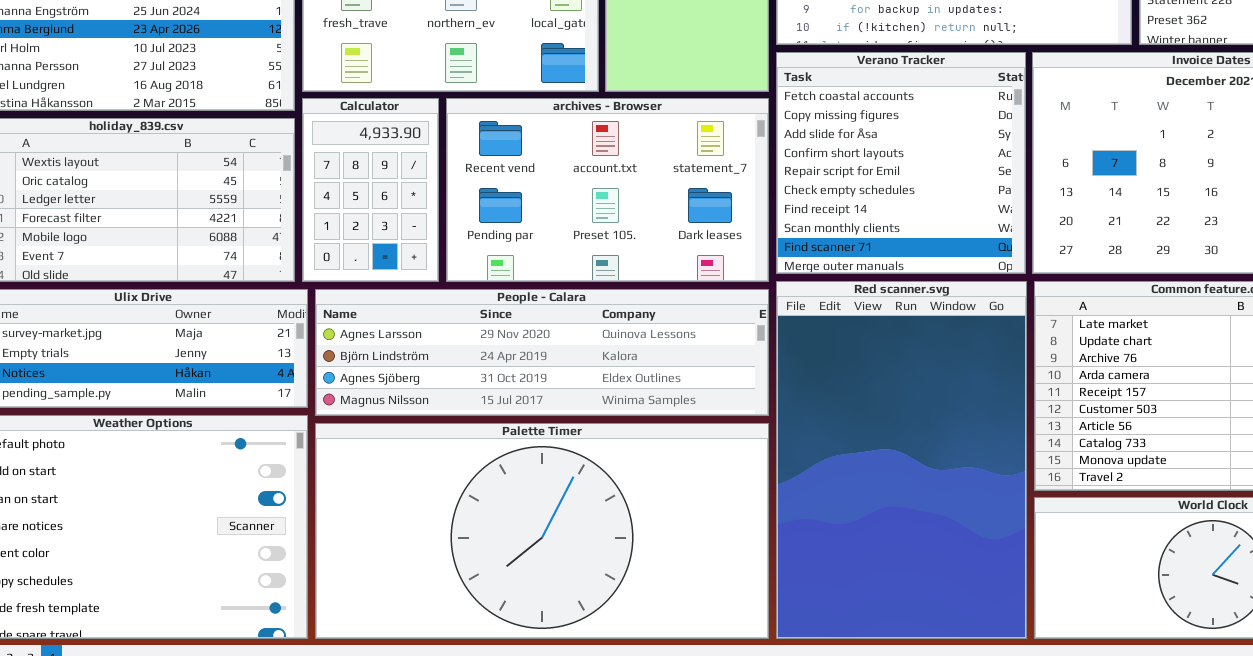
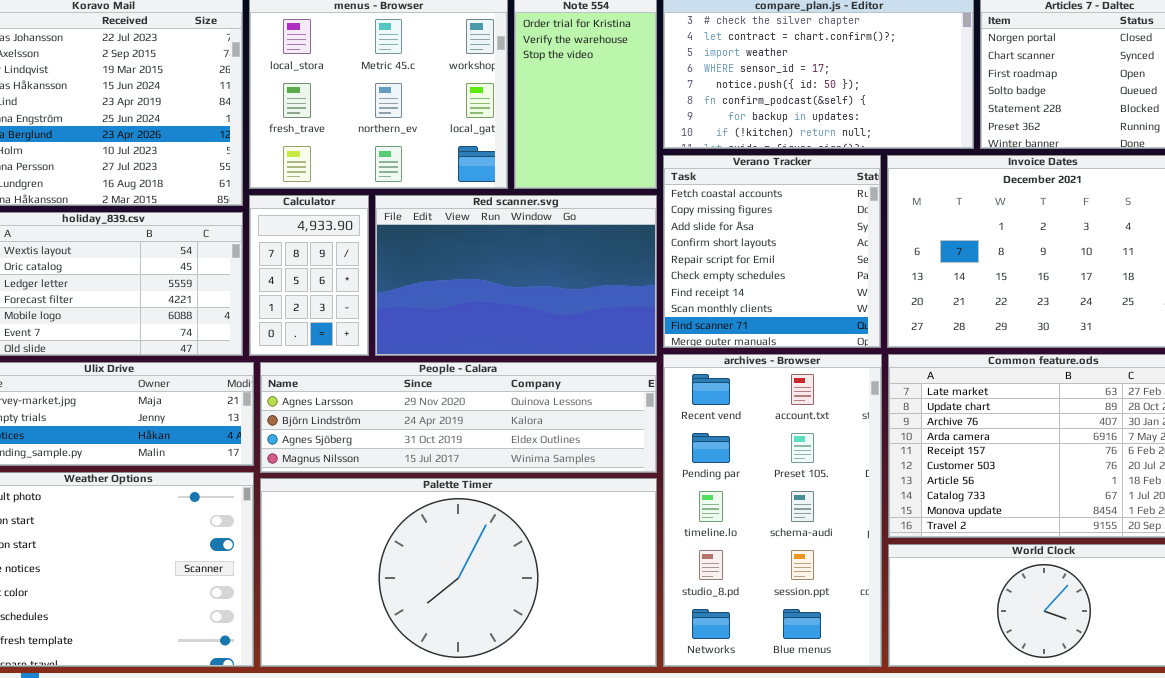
archives - Browser: [446,98,769,282] -> [663,354,882,667], moved, resized
Red scanner.svg: [776,281,1027,639] -> [375,195,657,356], moved, resized

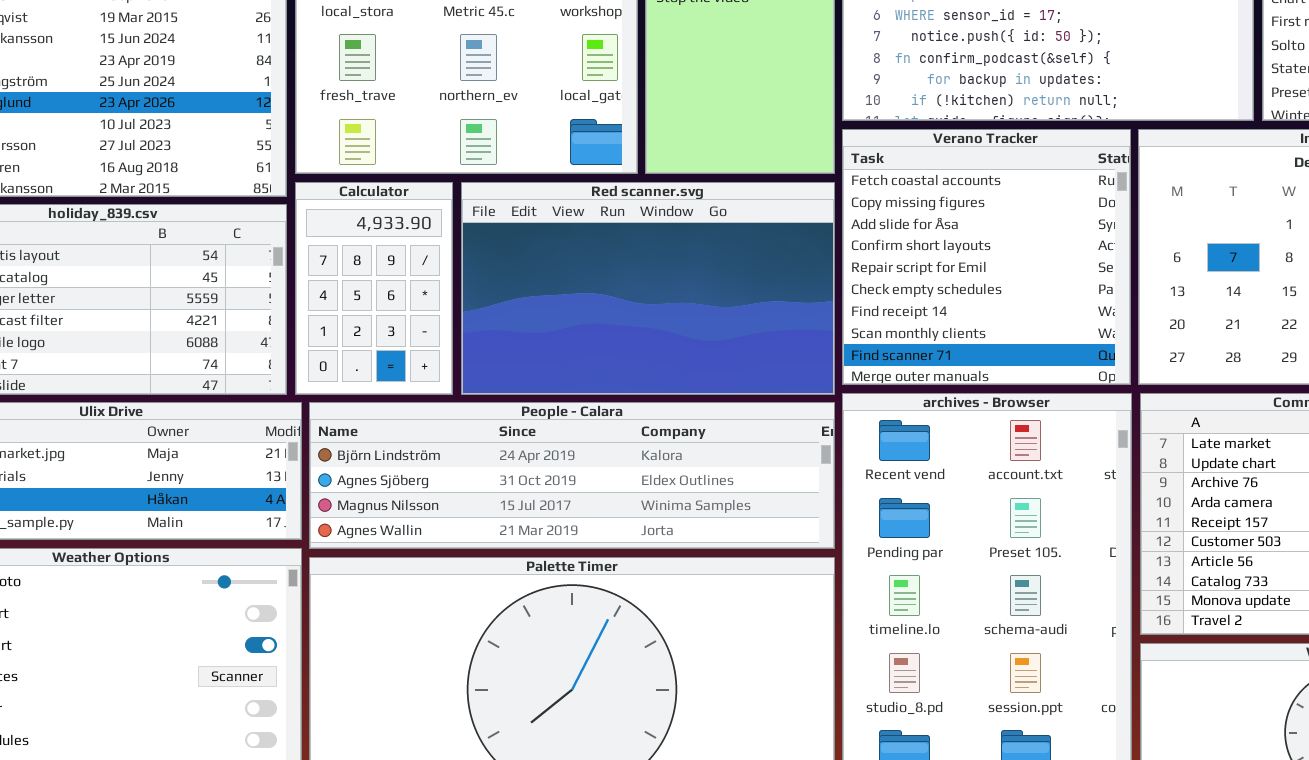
People - Calara: [260,362,657,473] -> [309,402,835,549], scrolled down 1 row

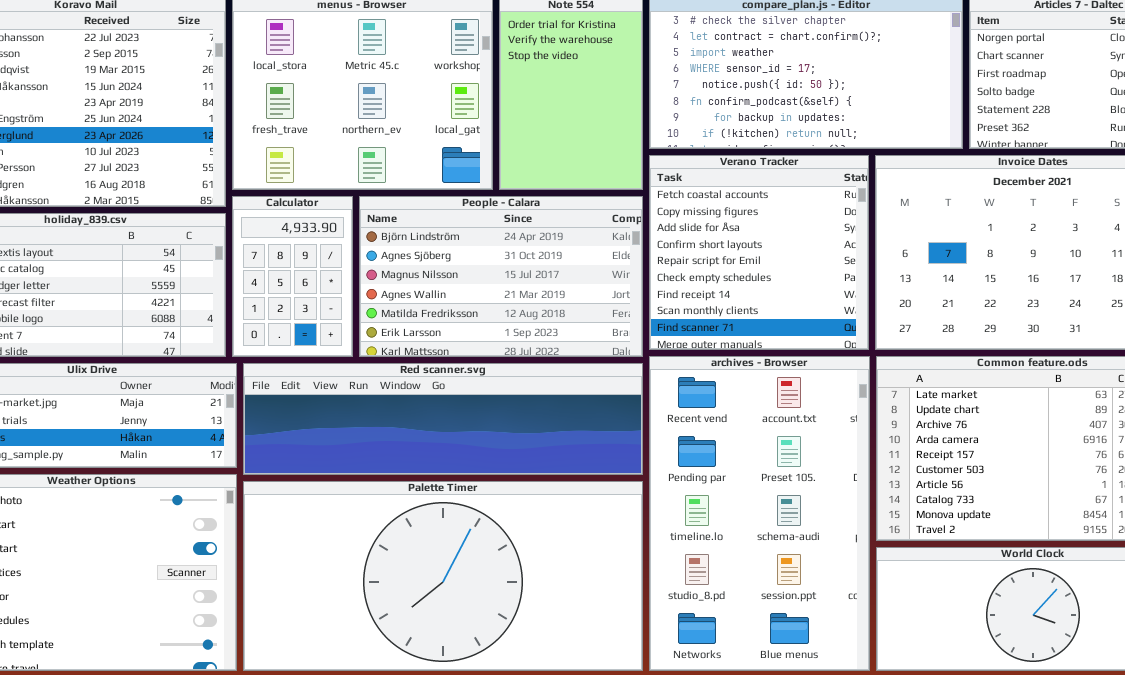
Red scanner.svg: [461,182,835,395] -> [243,363,643,475], moved, resized
People - Calara: [309,402,835,549] -> [359,196,643,357], moved, resized

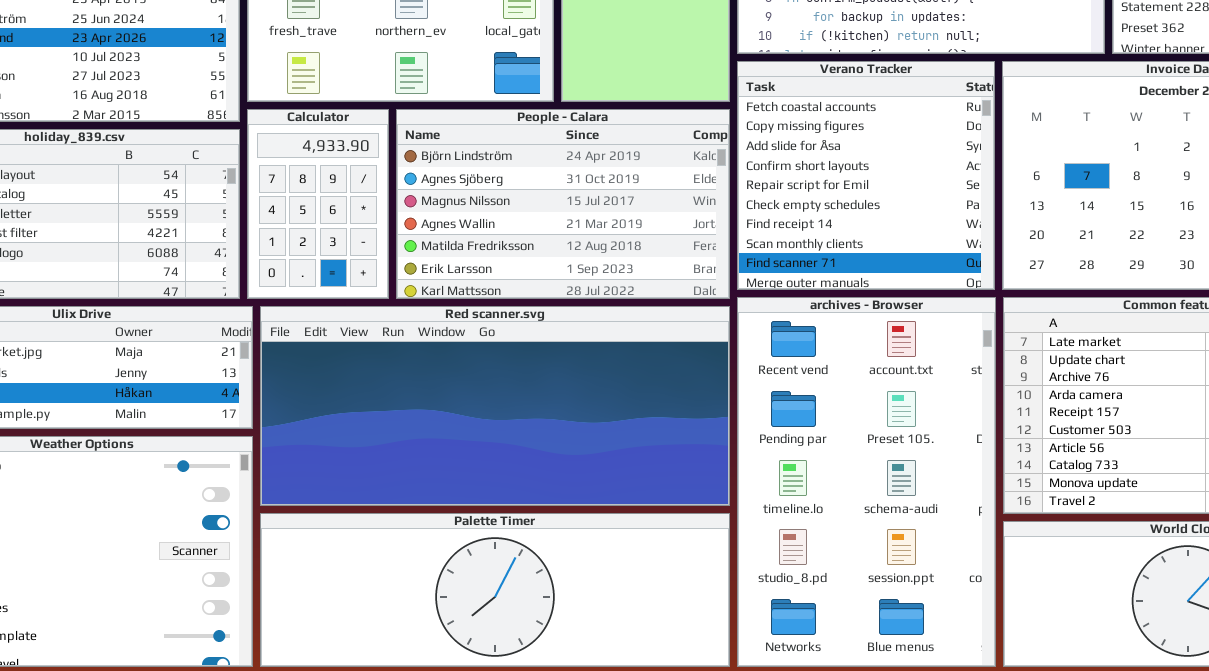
Red scanner.svg: [243,363,643,475] -> [260,306,730,506], resized
Palette Timer: [243,481,643,671] -> [260,513,730,667], resized

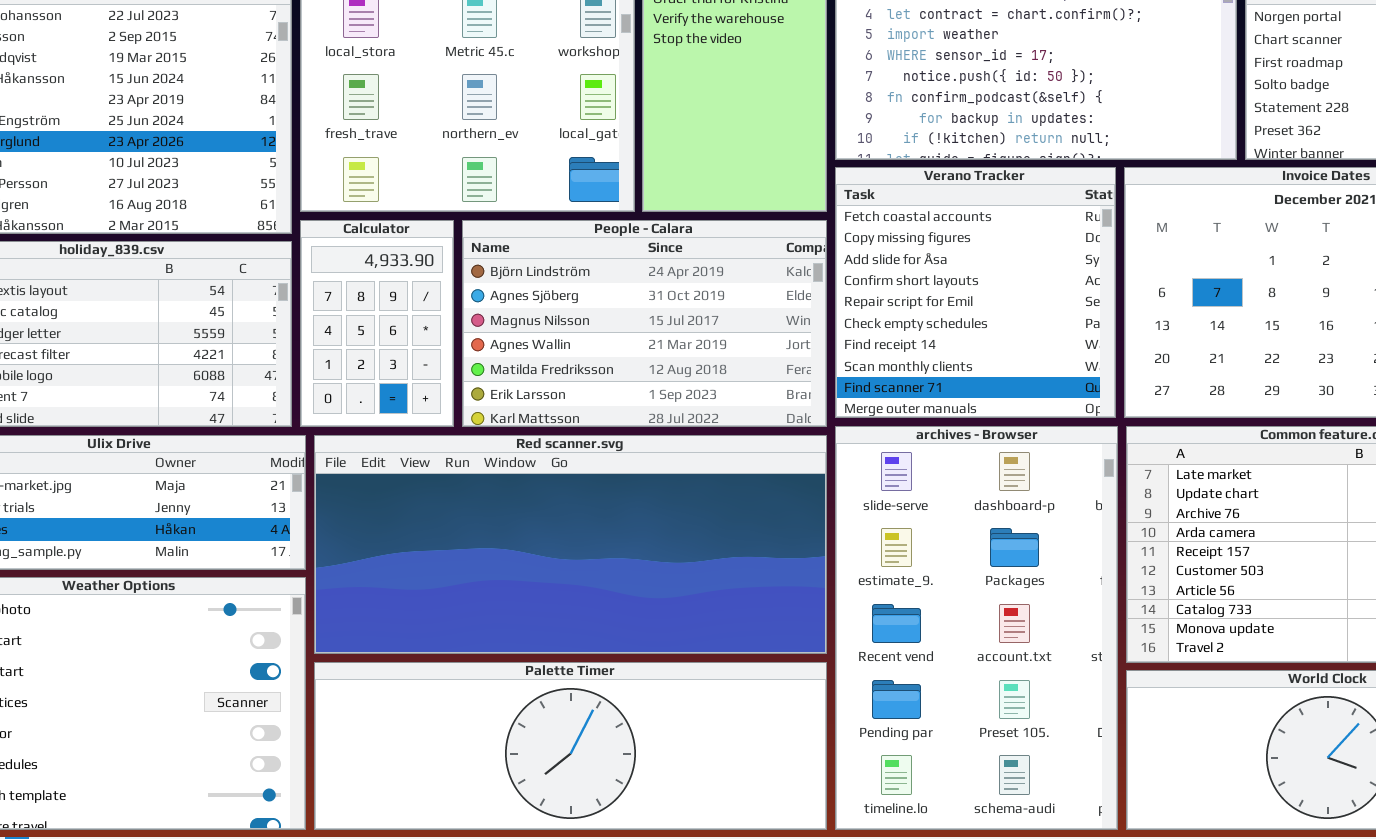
archives - Browser: [737,297,996,667] -> [835,426,1118,830], scrolled up 2 rows

